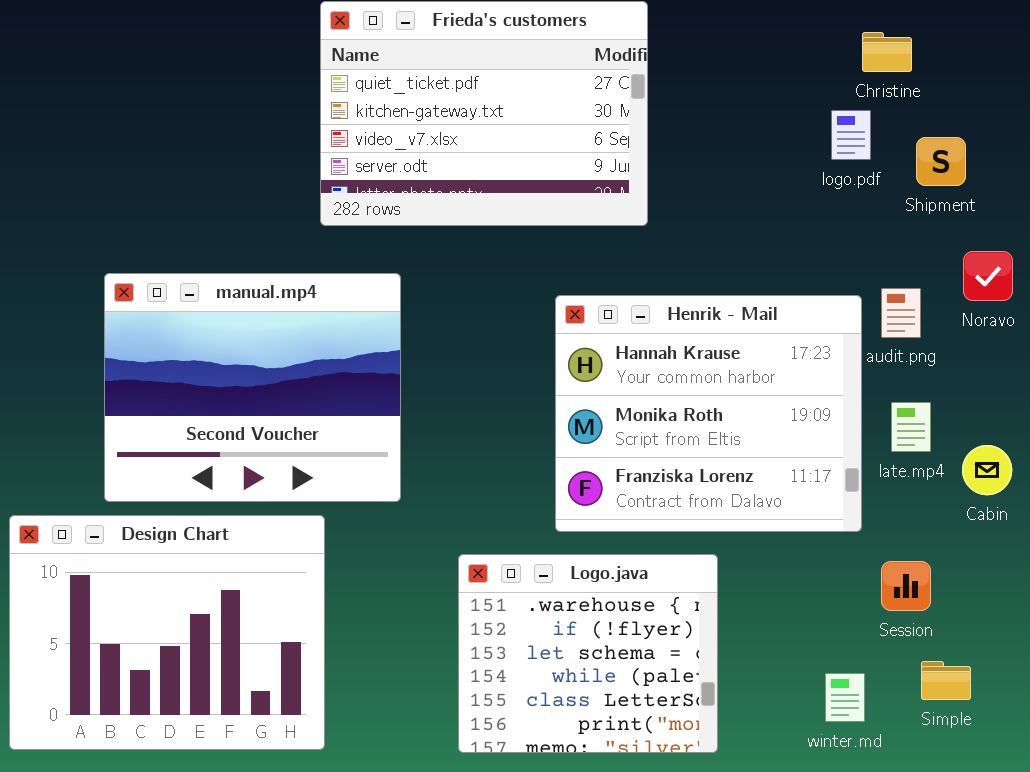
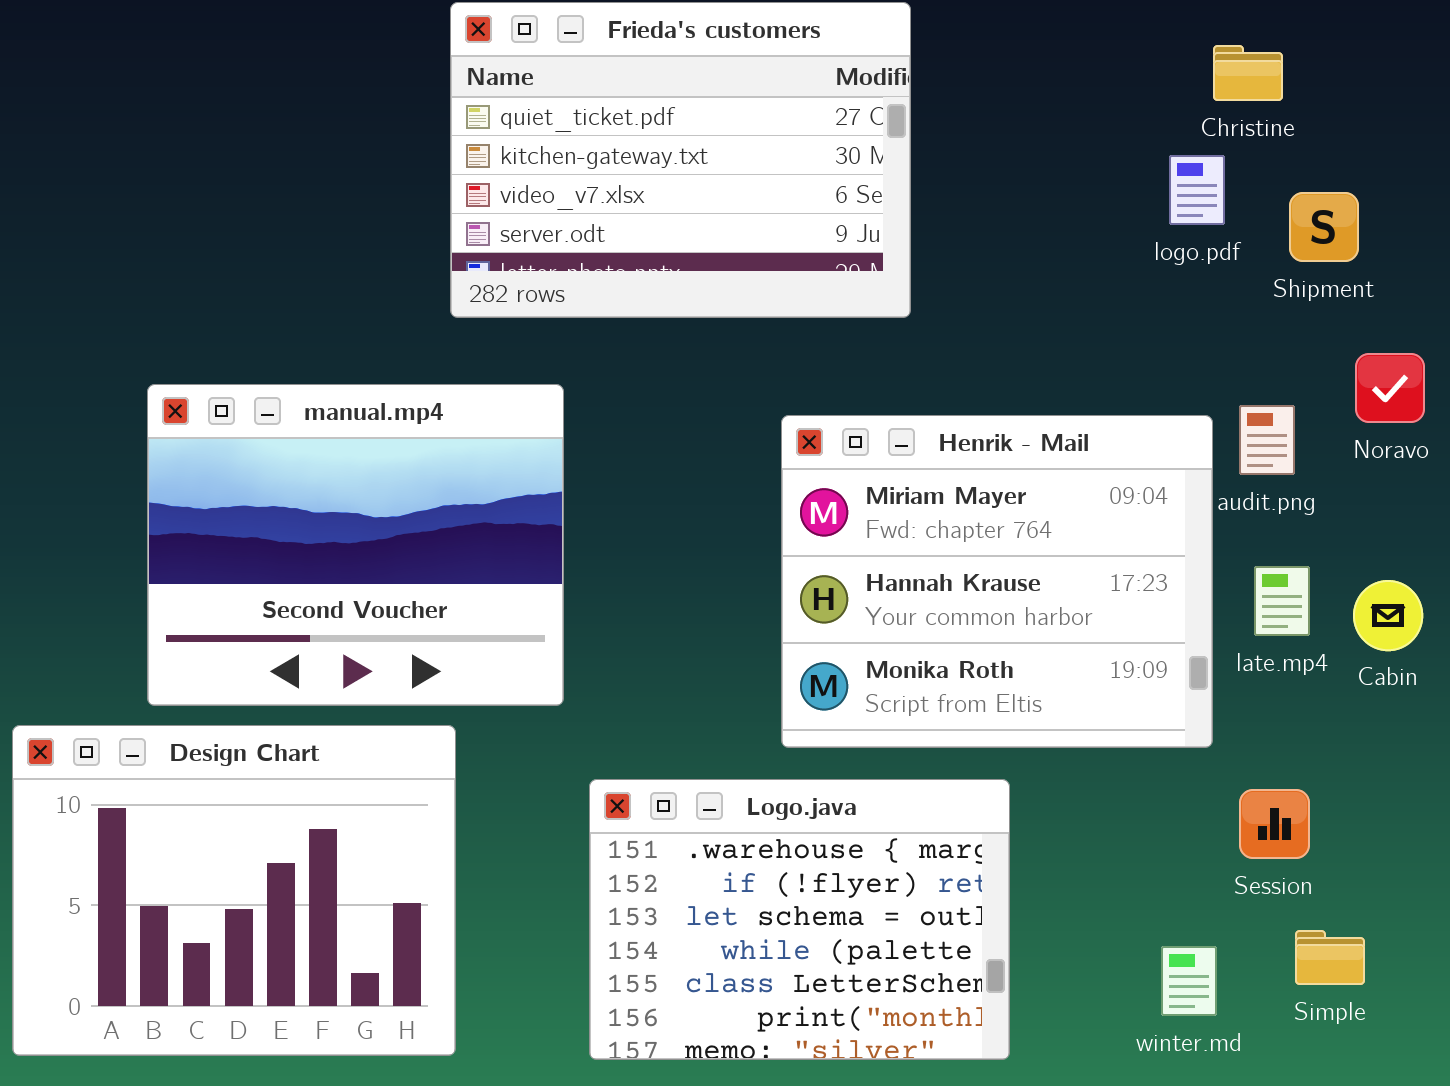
Henrik - Mail: [555,295,862,532] -> [781,415,1213,748], scrolled up 1 row
Cabin: [962,445,1012,495] -> [1353,580,1423,651], moved
Logo.java: [458,554,718,753] -> [589,779,1010,1060], resized

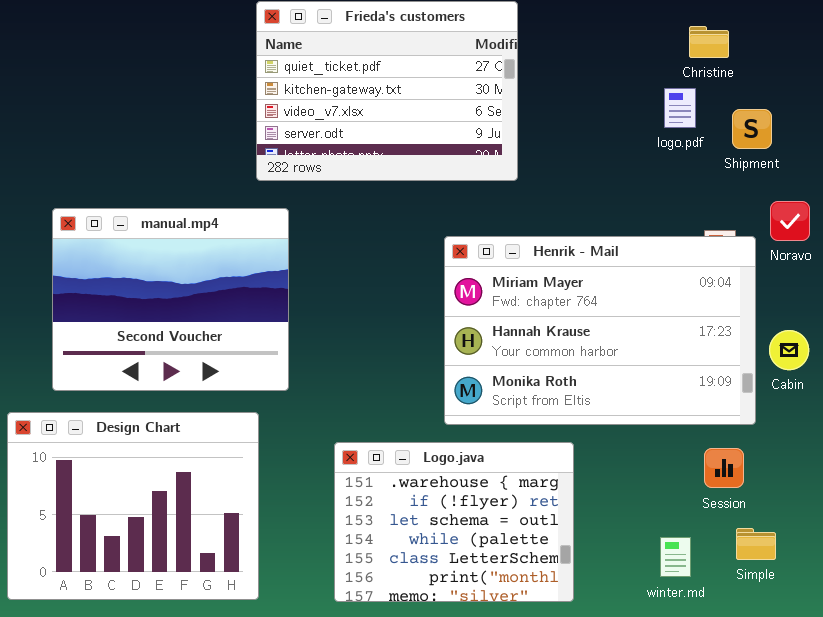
manual.mp4: [147,384,564,706] -> [52,208,289,391], moved
Henrik - Mail: [781,415,1213,748] -> [444,236,756,425], resized

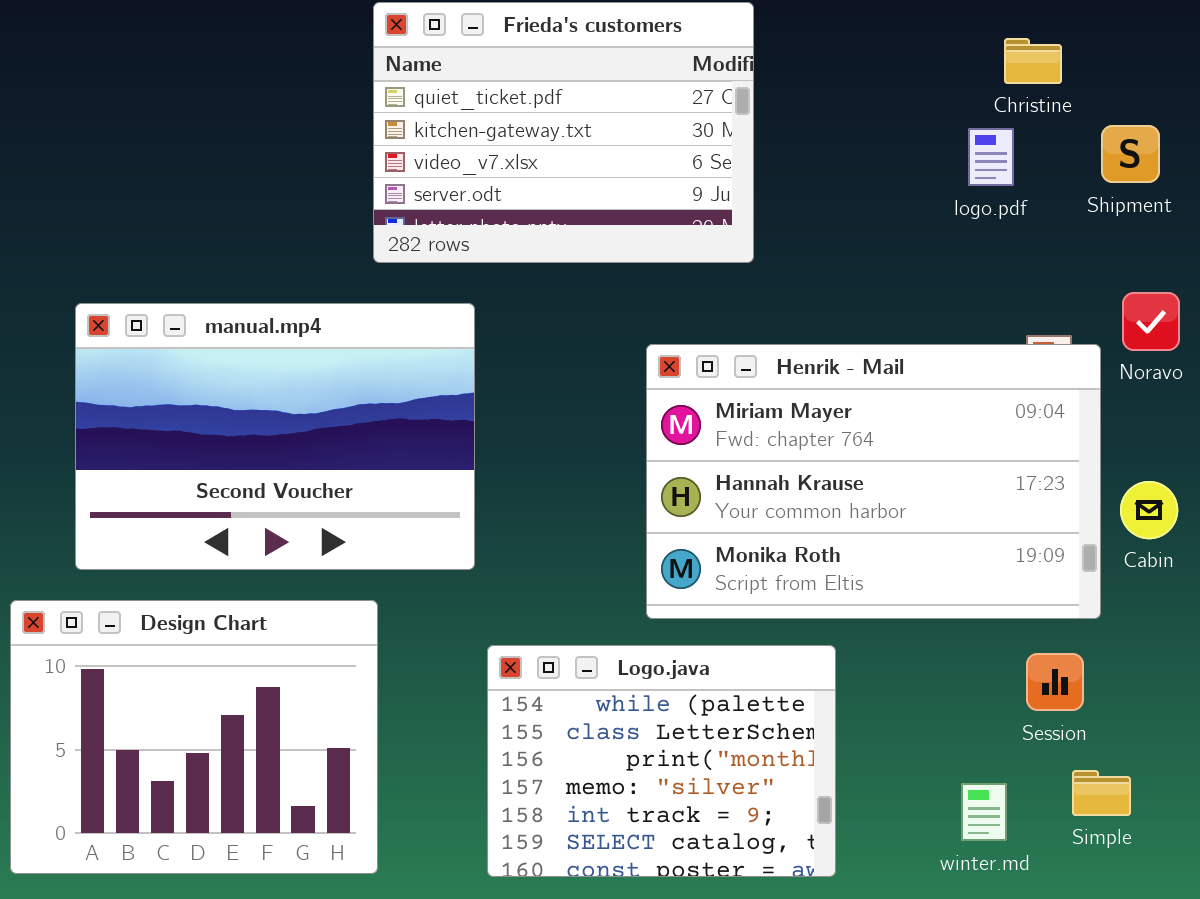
Shipment: [732,109,772,149] -> [1101,125,1160,183], moved
manual.mp4: [52,208,289,391] -> [75,303,475,570], resized
Logo.java: [334,442,574,602] -> [487,645,836,877], scrolled down 3 rows

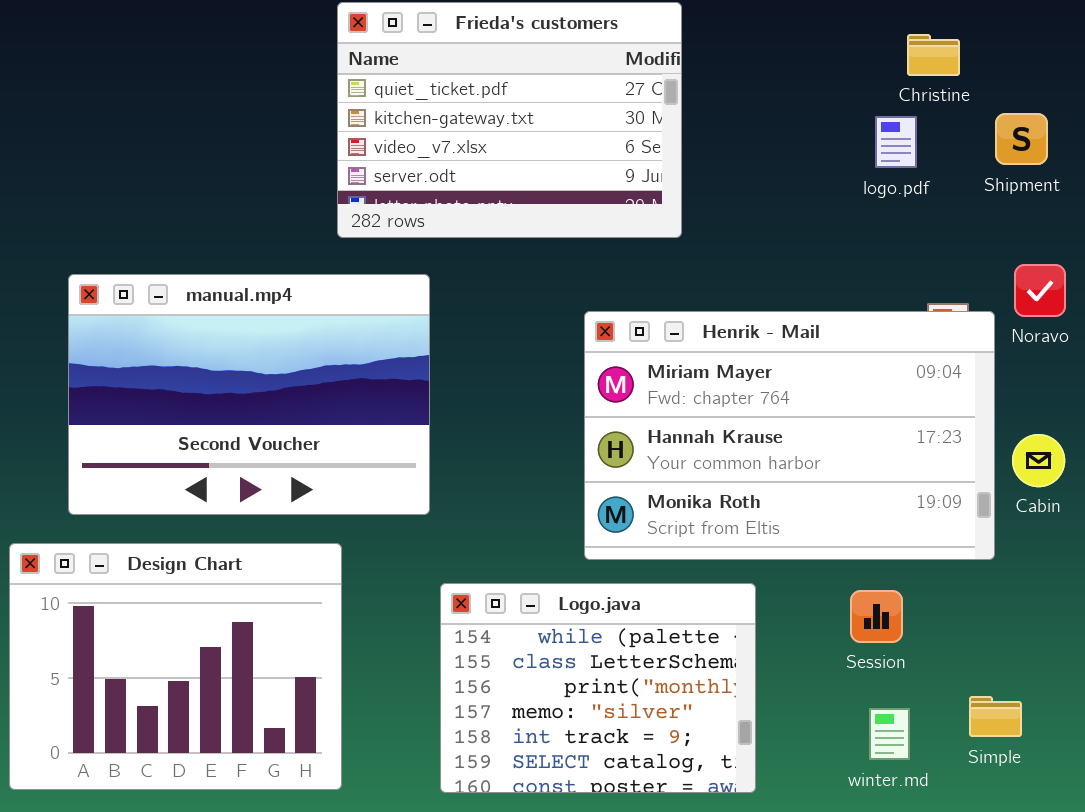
Session: [1026,653,1084,711] -> [850,590,903,643], moved

